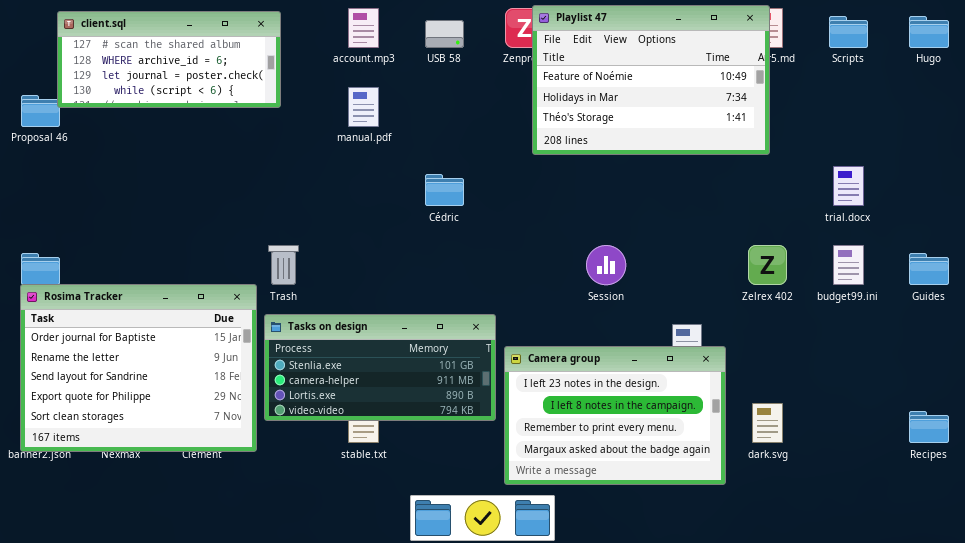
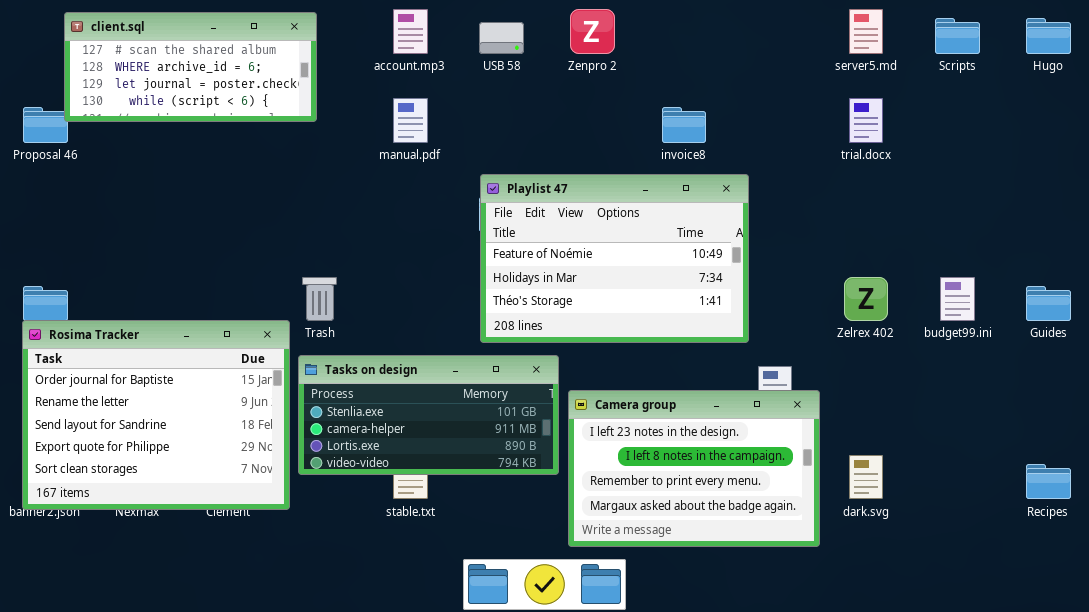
Playlist 47: [532,5,770,155] -> [480,174,749,343], moved
trial.docx: [833,166,864,206] -> [849,98,883,143], moved

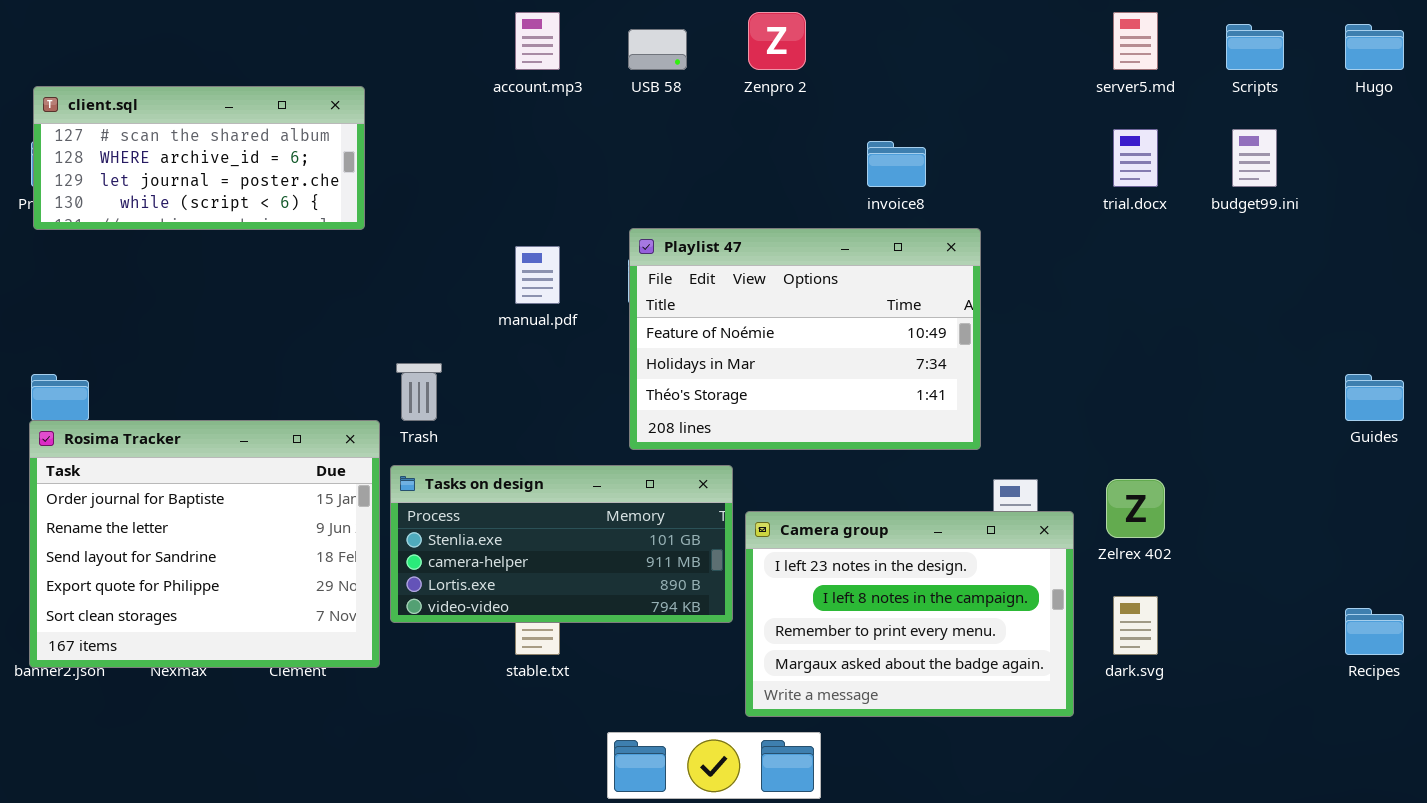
client.sql: [64,12,317,122] -> [33,86,365,230], moved
manual.pdf: [393,98,428,143] -> [515,246,560,304], moved
Zelrex 402: [844,277,888,321] -> [1106,479,1165,538], moved
budget99.ini: [940,277,975,321] -> [1232,129,1277,187], moved

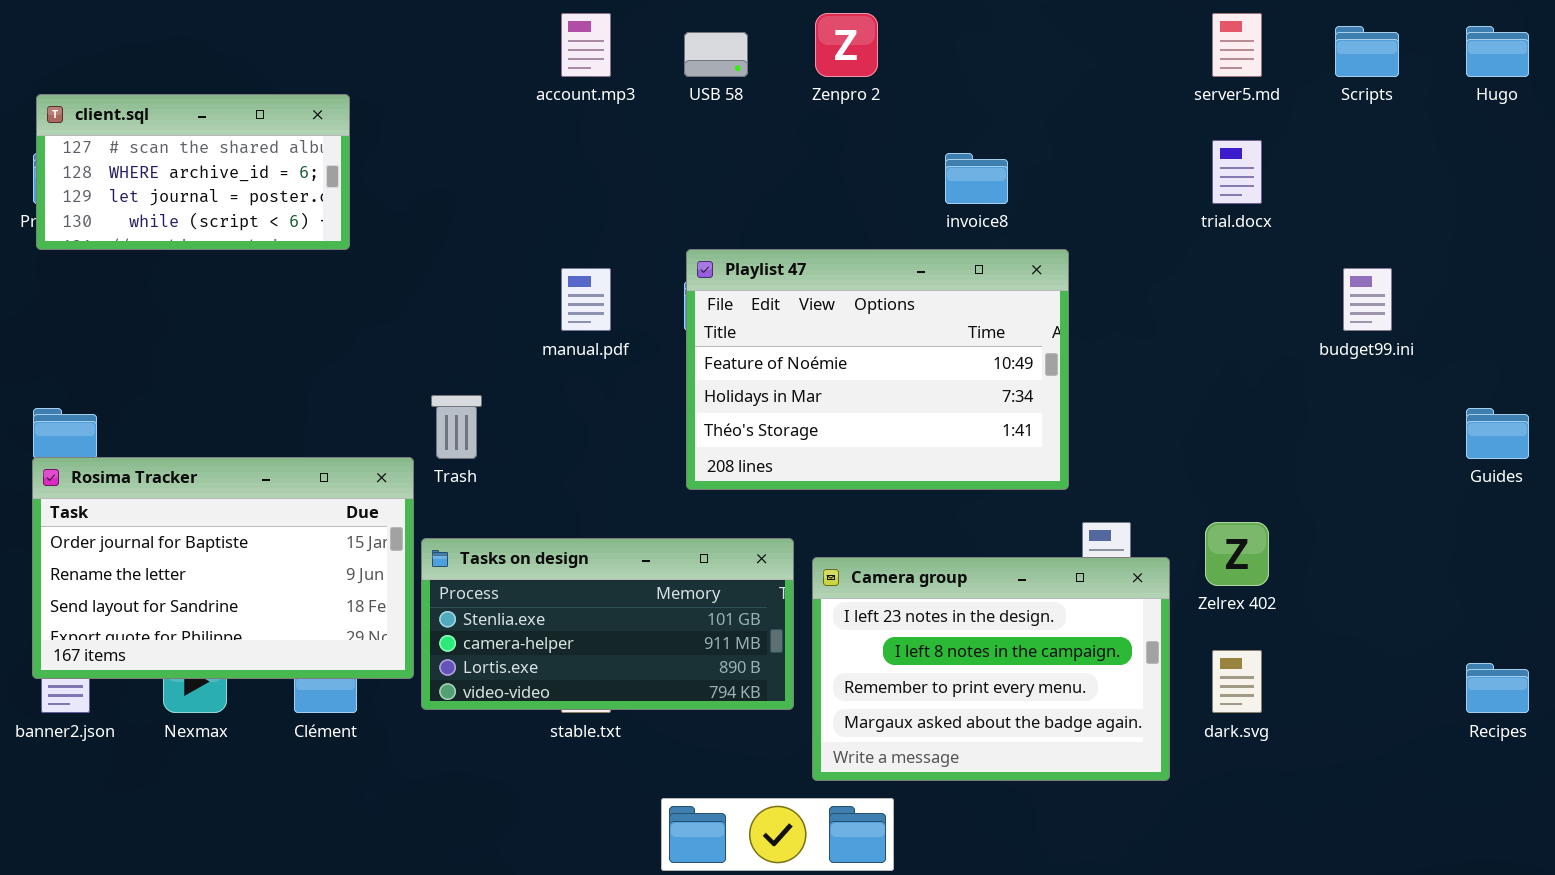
client.sql: [33,86,365,230] -> [36,94,350,250], resized
budget99.ini: [1232,129,1277,187] -> [1343,268,1392,331], moved
Rosima Tracker: [29,420,380,668] -> [32,457,414,679], resized
Tasks on design: [390,465,733,623] -> [421,538,794,710], moved

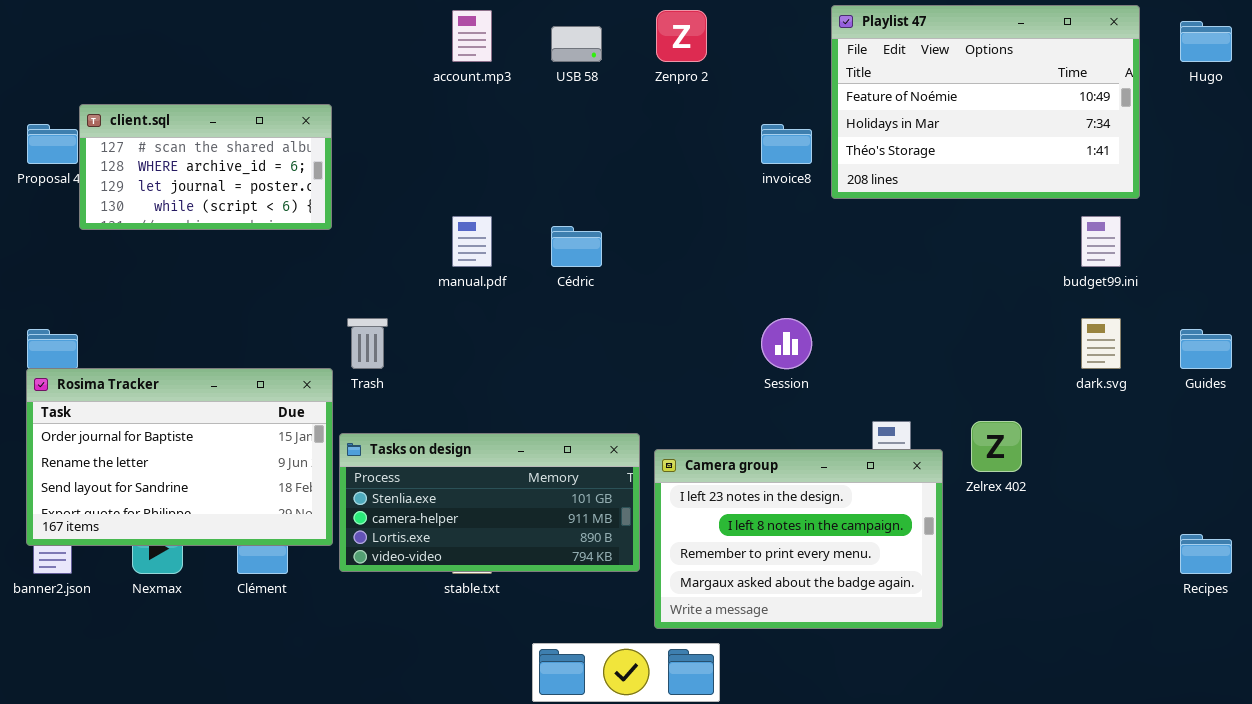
client.sql: [36,94,350,250] -> [79,104,332,230], moved
Playlist 47: [686,249,1069,490] -> [831,5,1140,199], moved
dark.svg: [1212,650,1262,713] -> [1081,318,1121,369], moved

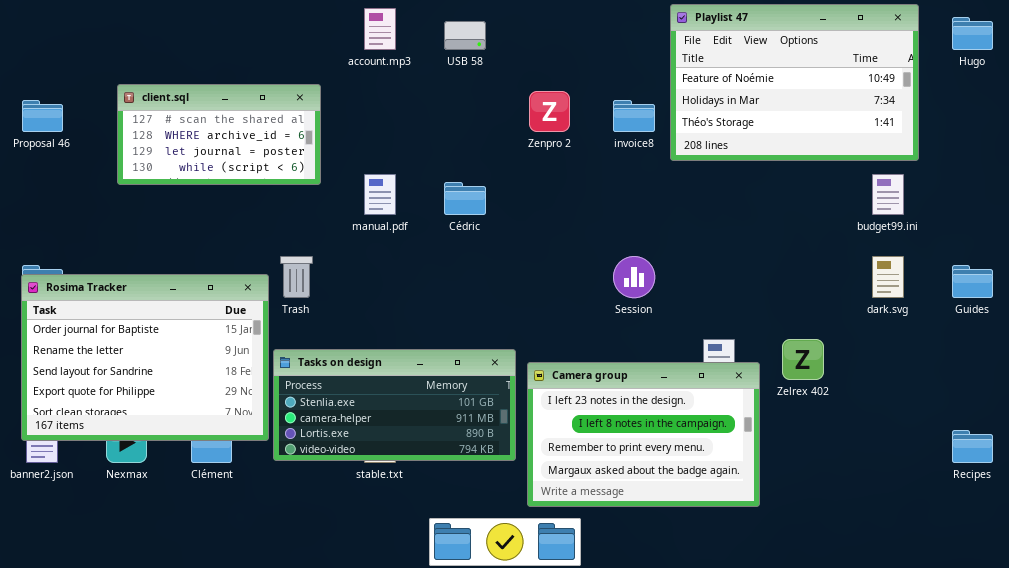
Zenpro 2: [656,10,707,62] -> [529,91,570,132], moved
client.sql: [79,104,332,230] -> [117,84,321,185], moved
Rosima Tracker: [26,368,333,546] -> [21,274,269,441], resized

